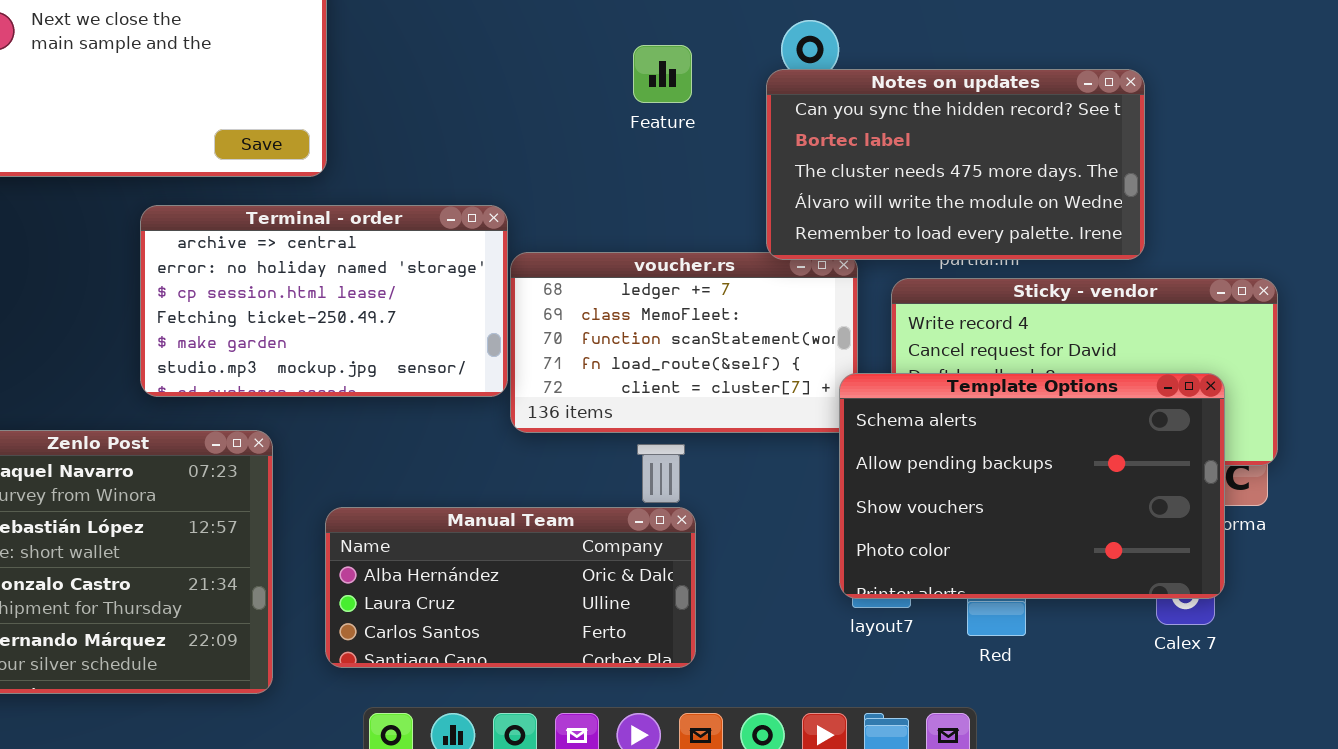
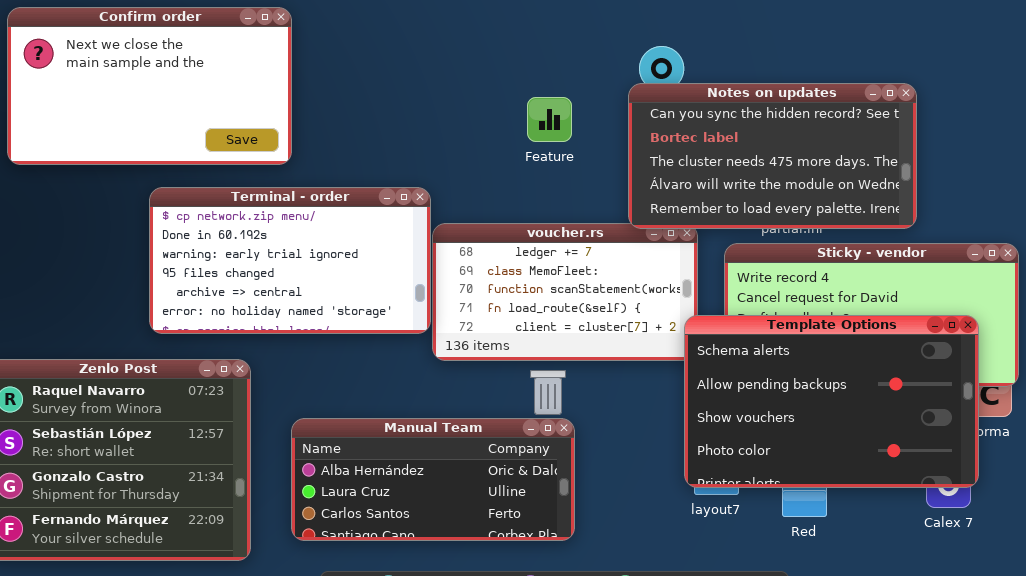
Feature: [633,45,692,103] -> [527,97,572,142], moved
Terminal - order: [140,205,508,397] -> [149,187,431,334], scrolled up 4 rows

